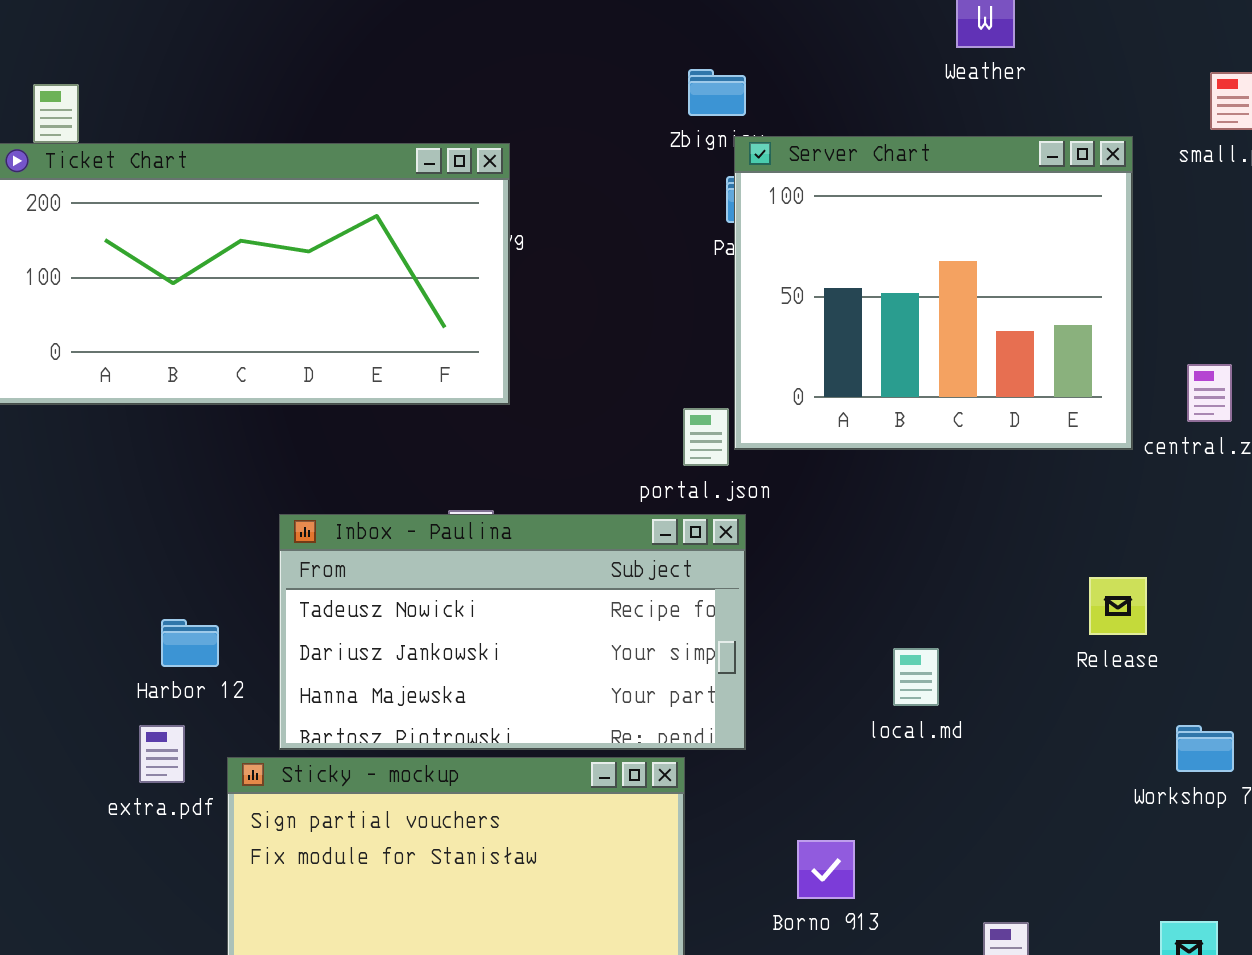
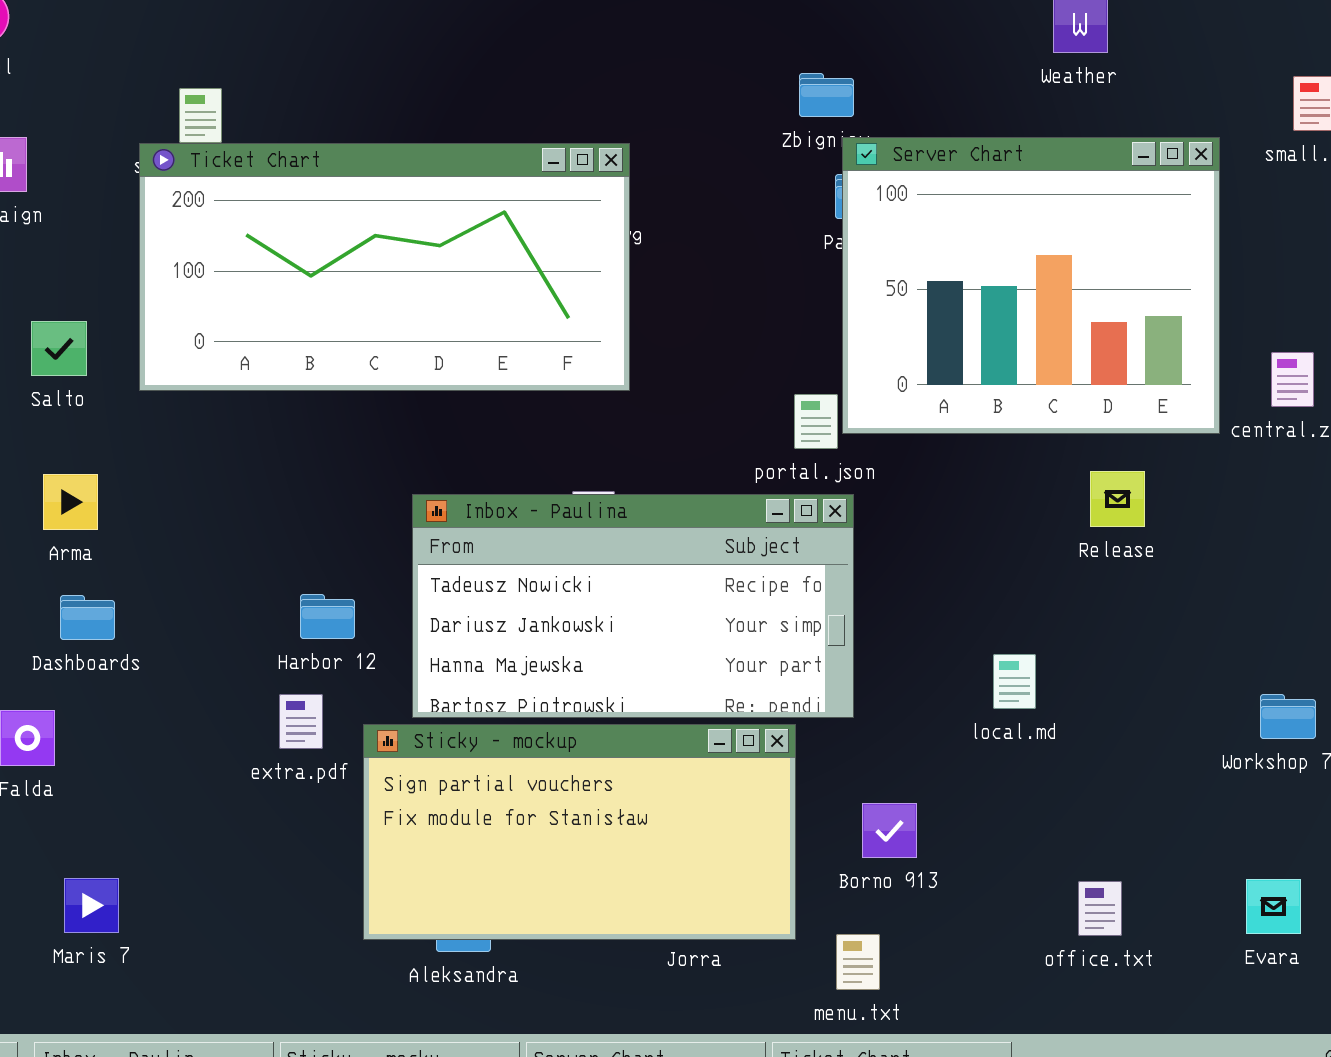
Release: [1089,577,1147,635] -> [1090,471,1145,527], moved
local.md: [893,648,939,706] -> [993,654,1036,709], moved
Borno 913: [797,840,855,899] -> [862,803,917,858], moved

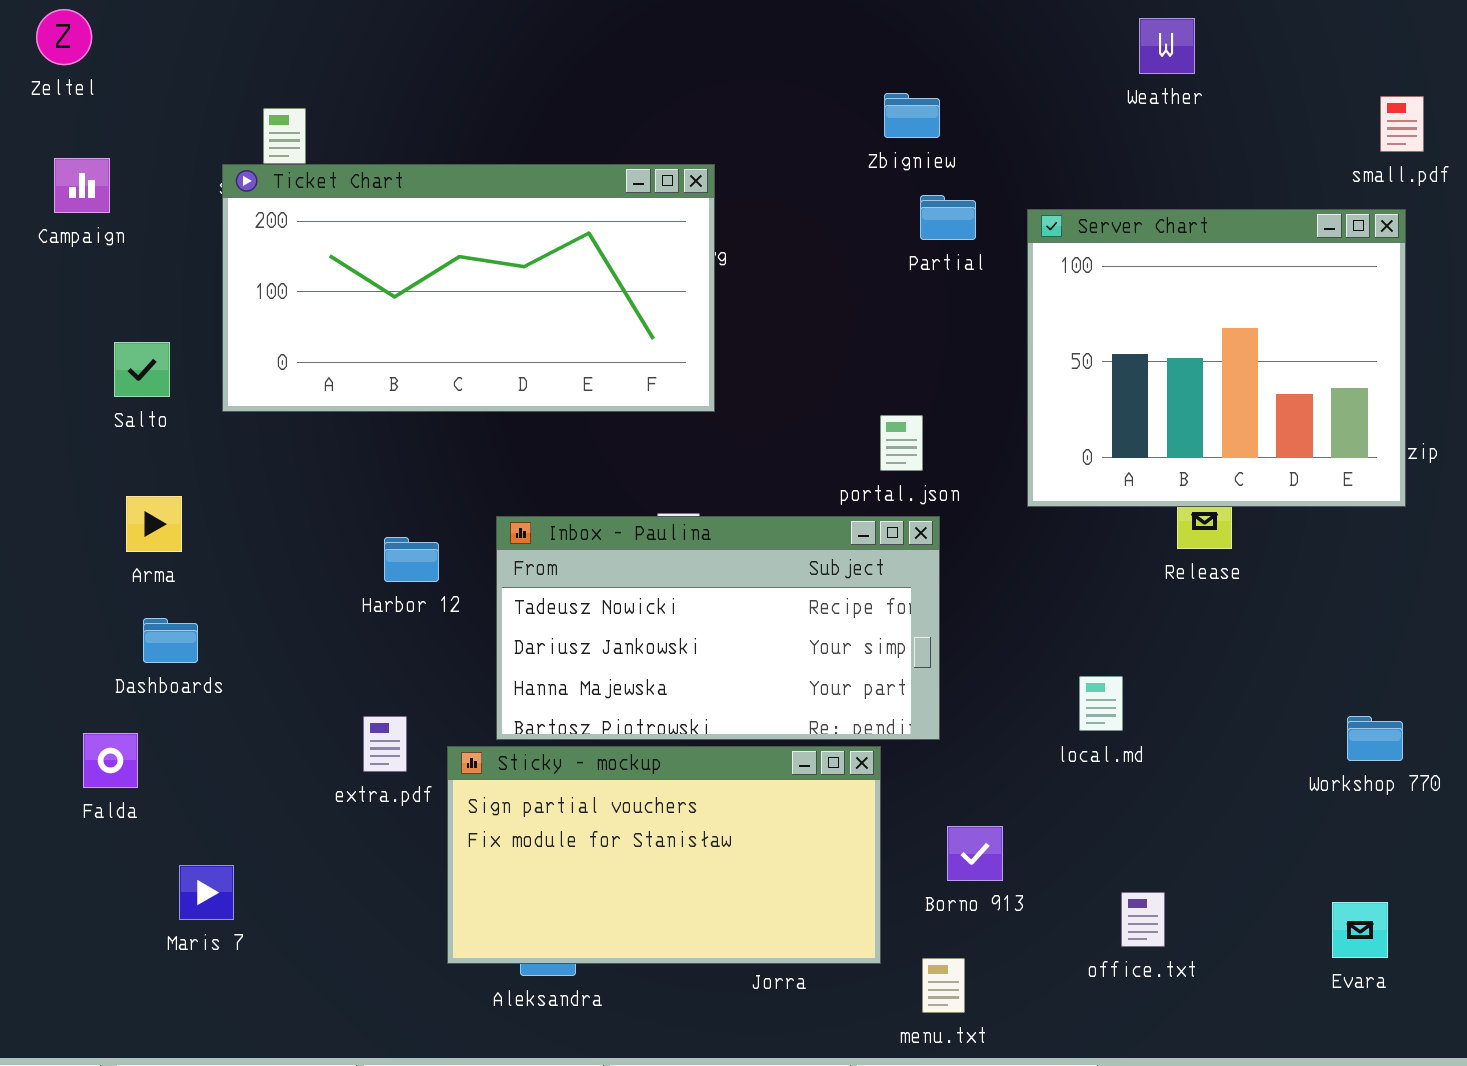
Server Chart: [842,137,1220,434] -> [1027,209,1406,507], moved
Harbor 12: [300,594,355,639] -> [384,537,439,582], moved
Maris 7: [64,878,119,933] -> [179,865,234,920], moved
office.txt: [1078,881,1122,936] -> [1121,892,1165,947], moved

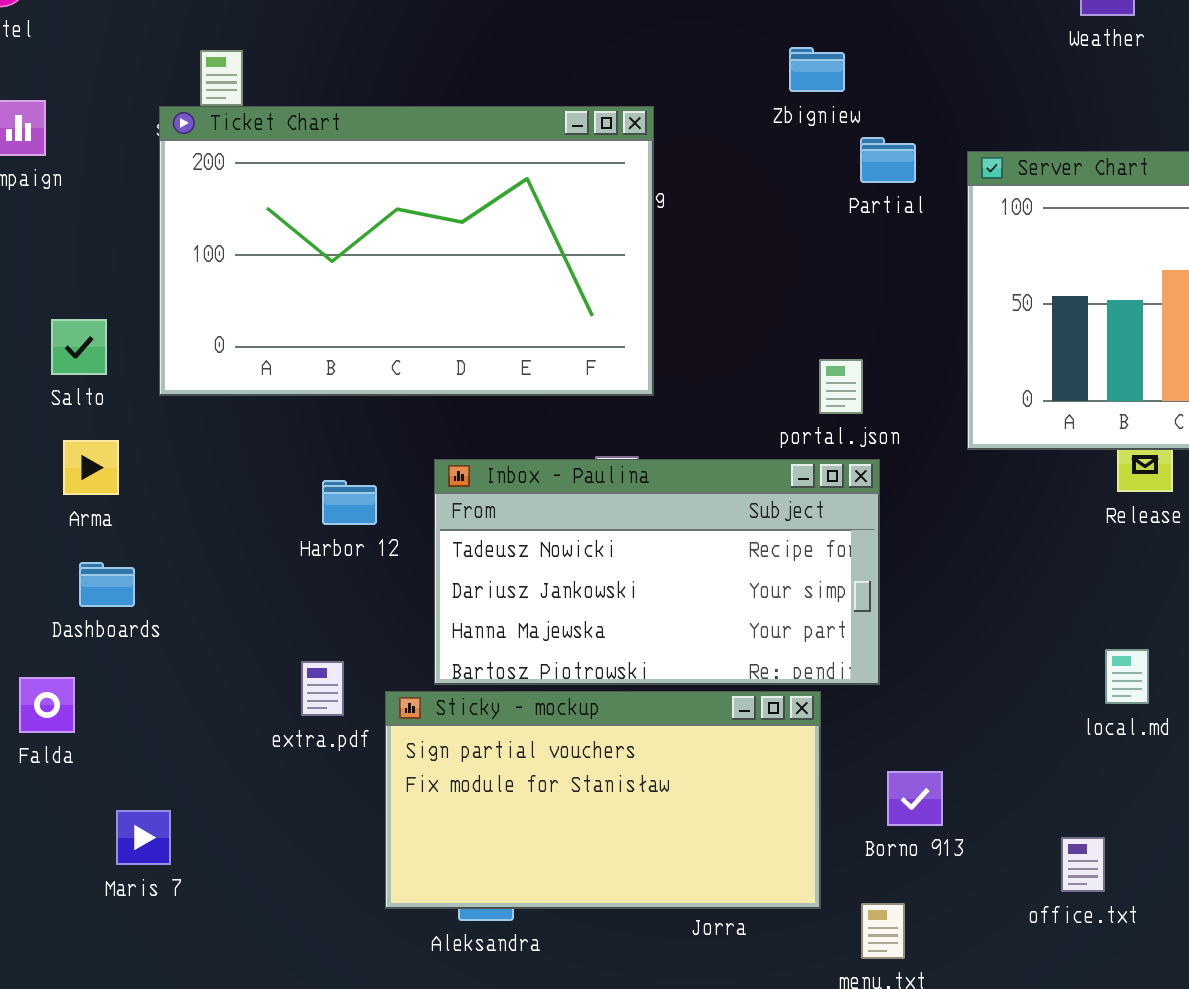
Zbigniew: [884,93,940,138] -> [789,47,845,92], moved
Ticket Chart: [222,164,715,412] -> [159,106,654,396], resized
Salto: [114,342,170,397] -> [51,319,107,375], moved
local.md: [1079,676,1123,731] -> [1105,649,1149,704], moved

